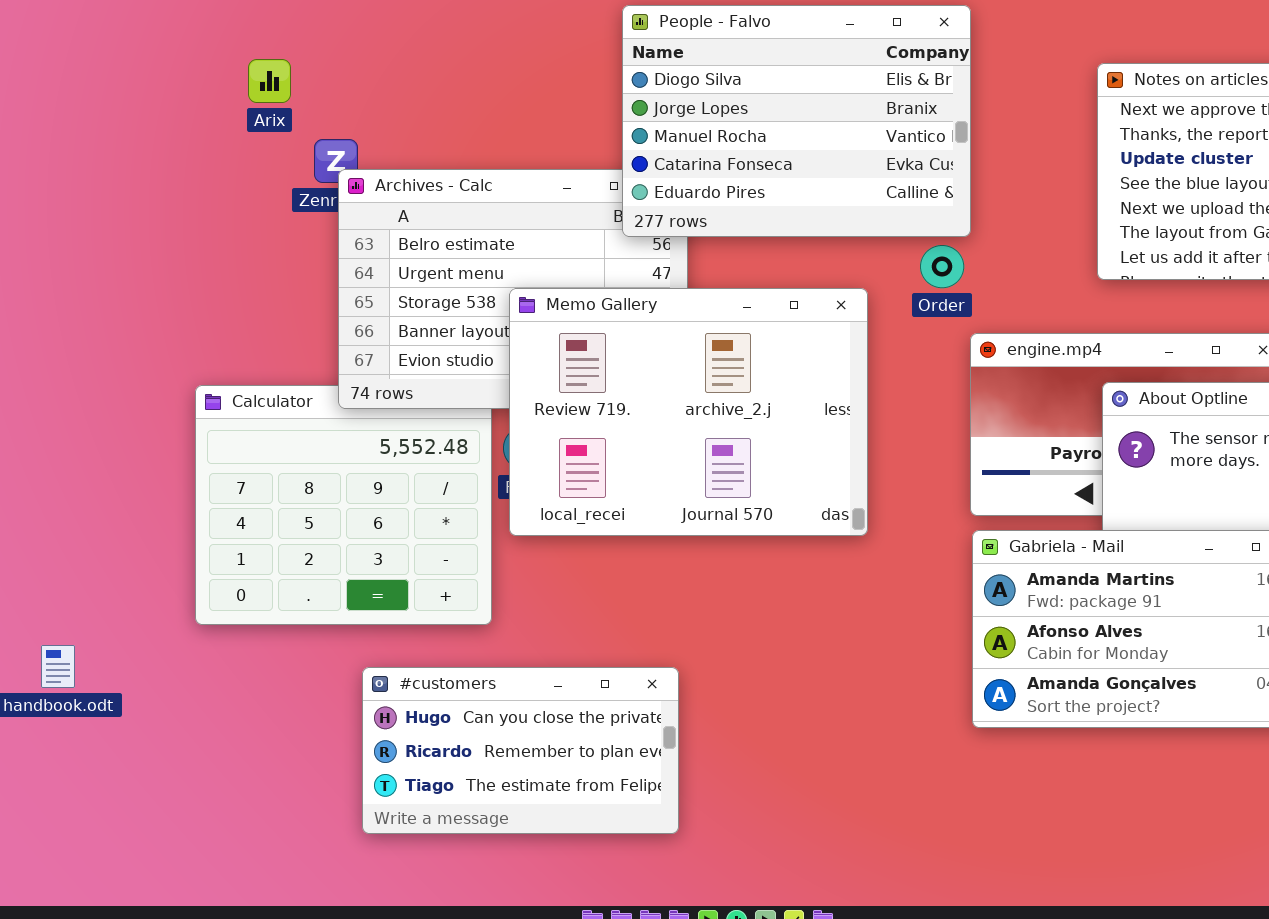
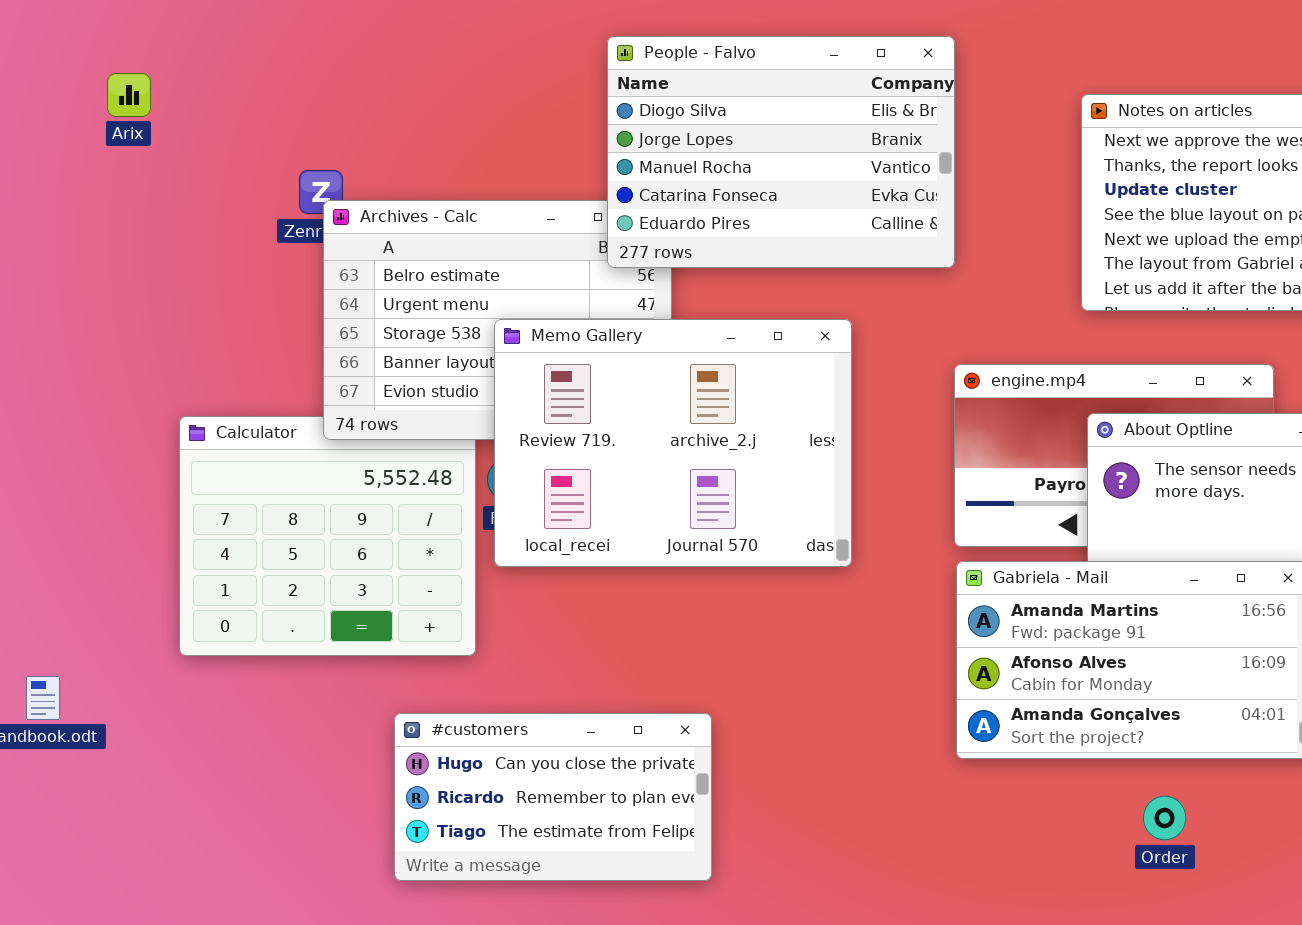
Arix: [248,59,291,103] -> [107,73,151,117], moved
Order: [920,245,964,288] -> [1143,796,1186,840], moved
#customers: [362,667,679,834] -> [394,713,712,881], moved

